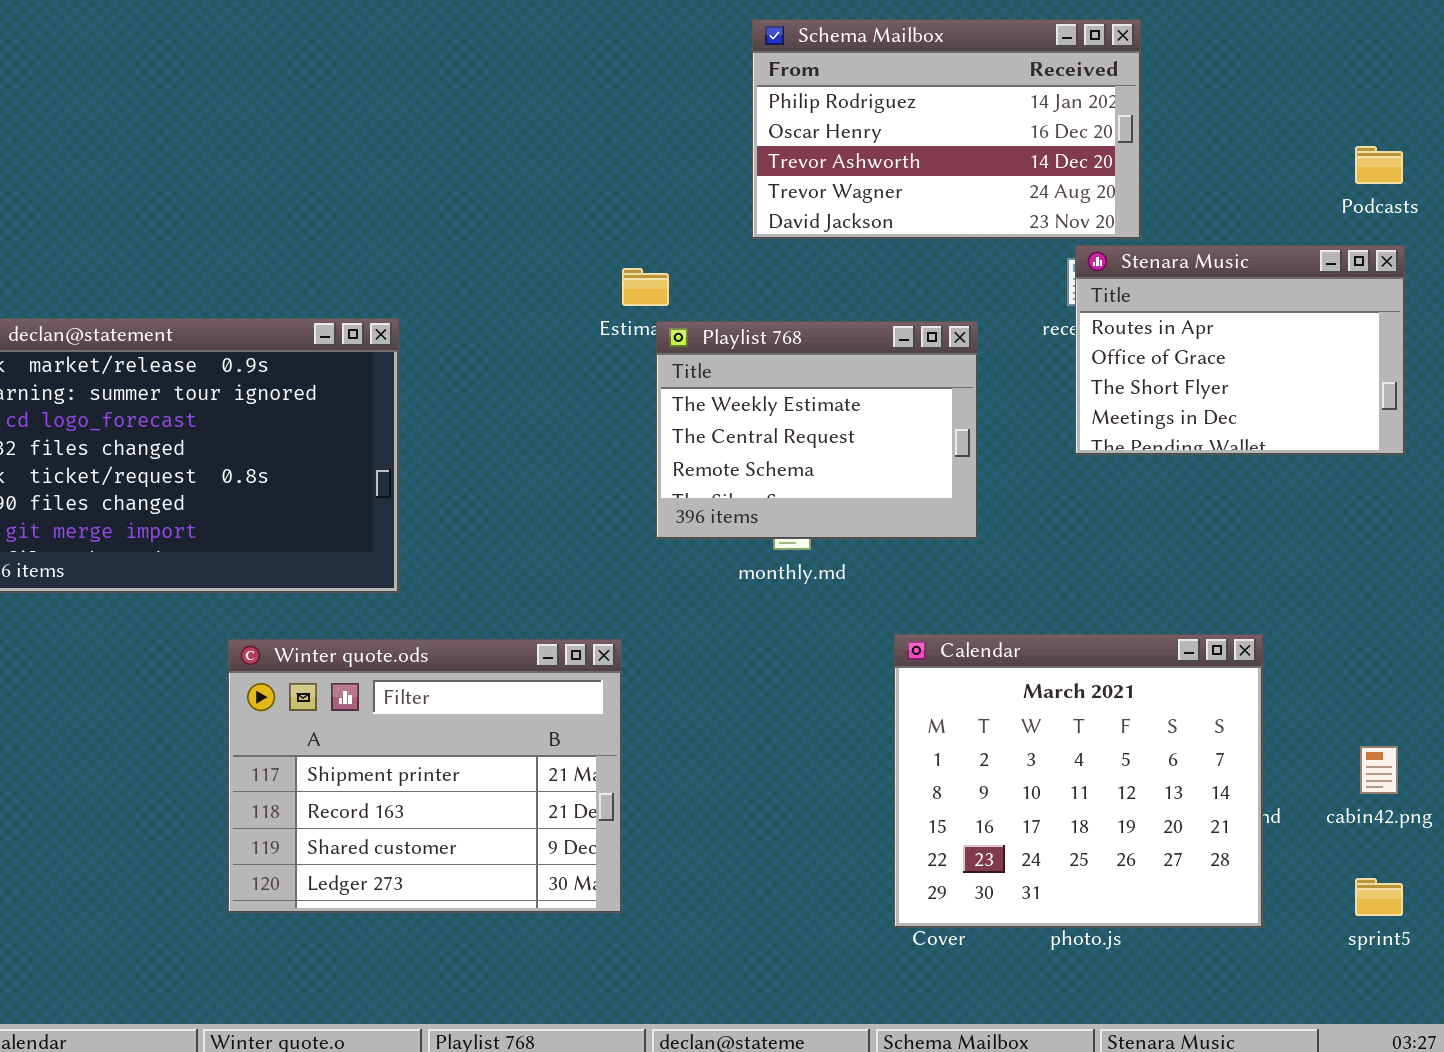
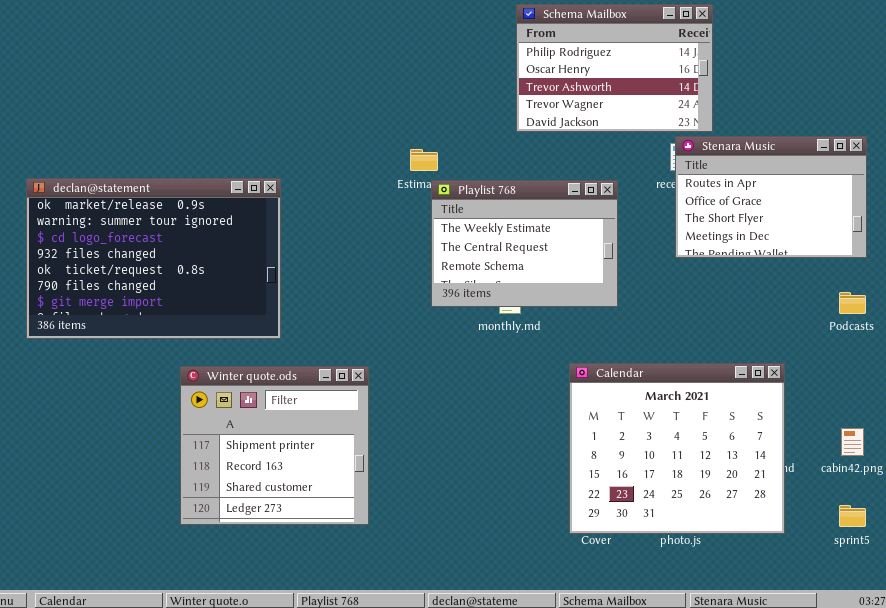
Schema Mailbox: [752,19,1141,239] -> [516,4,713,132], resized
Podcasts: [1355,146,1403,184] -> [839,292,866,314], moved
Winter quote.ods: [228,639,622,913] -> [180,366,369,525], resized

